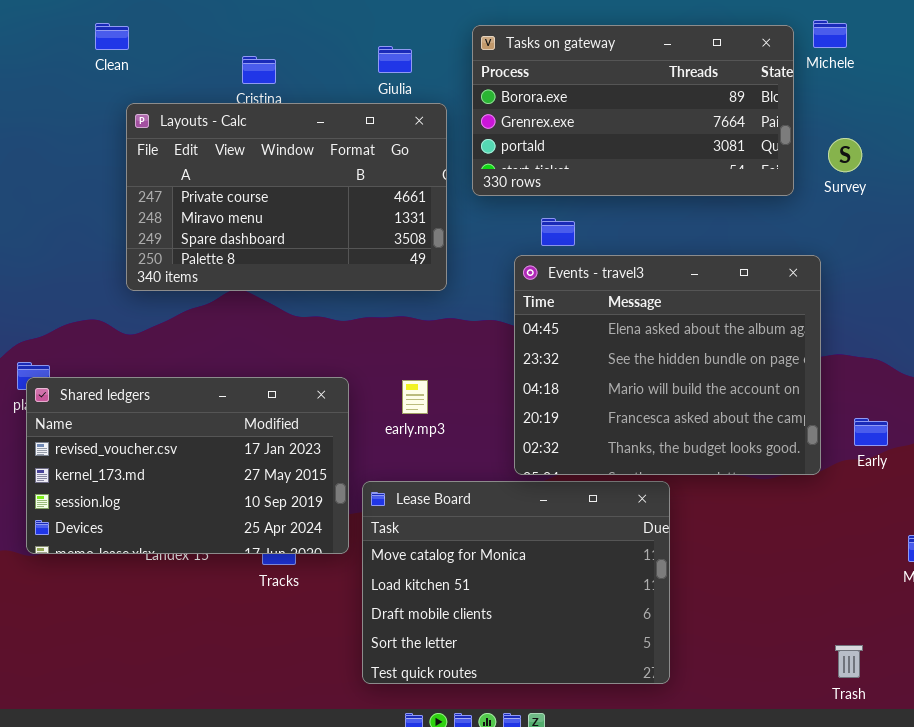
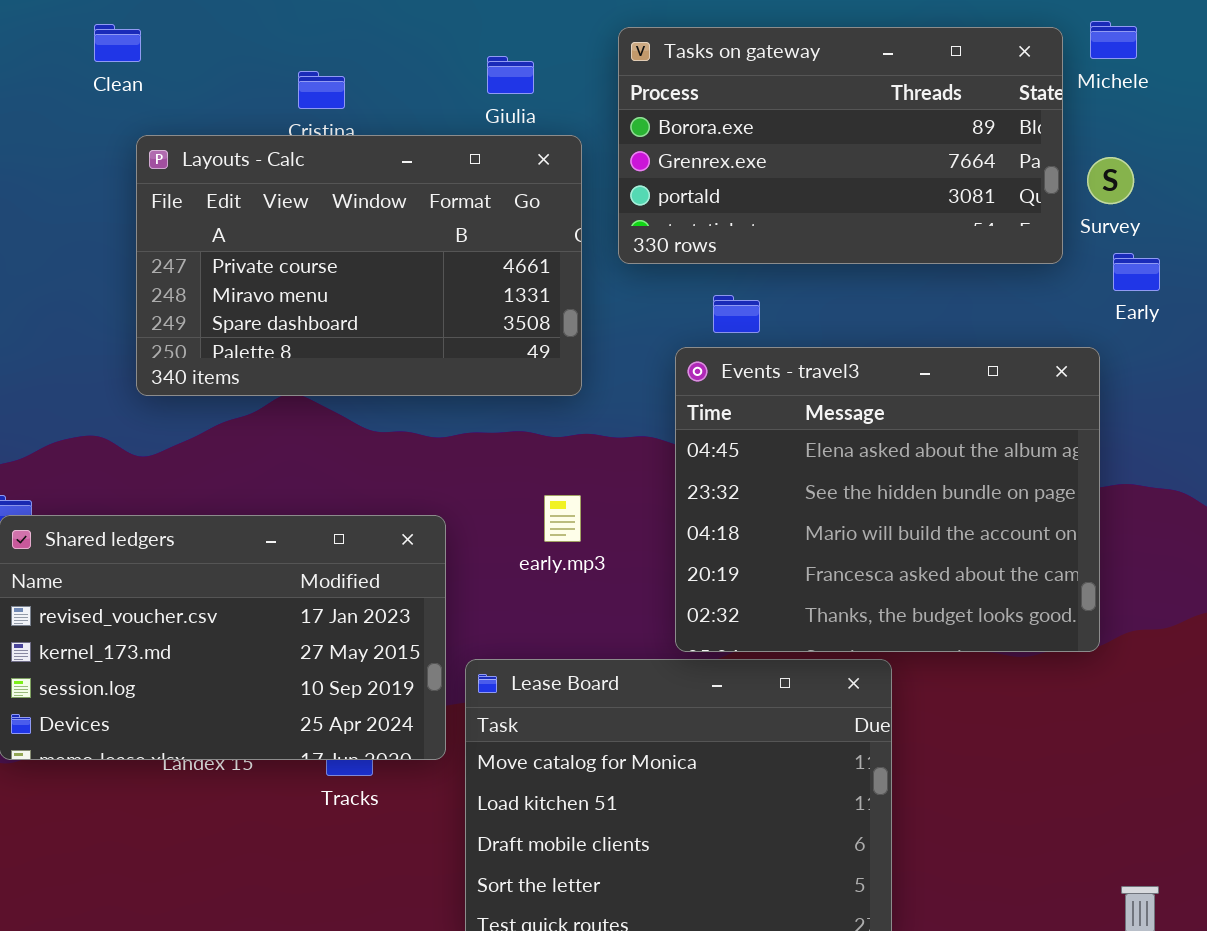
Survey: [828,138,862,172] -> [1087,157,1134,204], moved
early.mp3: [402,380,428,414] -> [544,495,581,542], moved
Early: [854,418,888,446] -> [1113,253,1160,291], moved

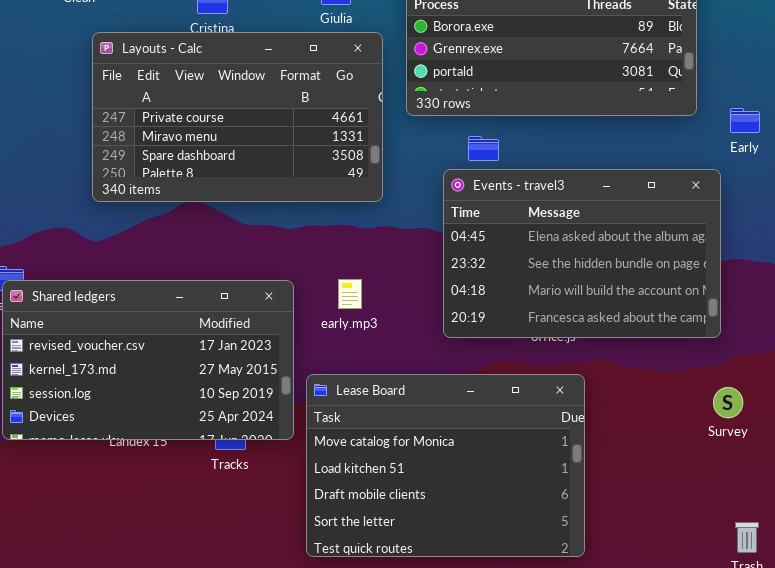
Survey: [1087,157,1134,204] -> [713,387,743,418], moved
Events - travel3: [675,347,1100,652] -> [443,169,721,338], resized
early.mp3: [544,495,581,542] -> [338,279,362,309], moved

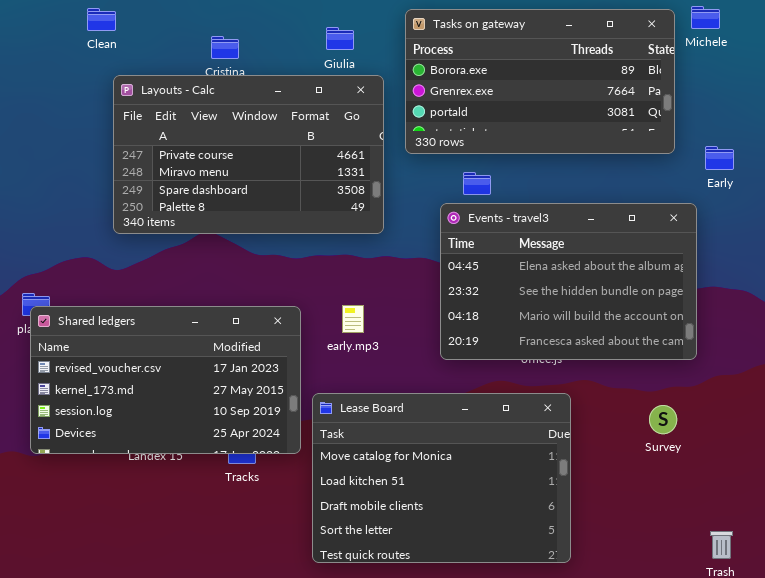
Survey: [713,387,743,418] -> [649,405,677,434], moved

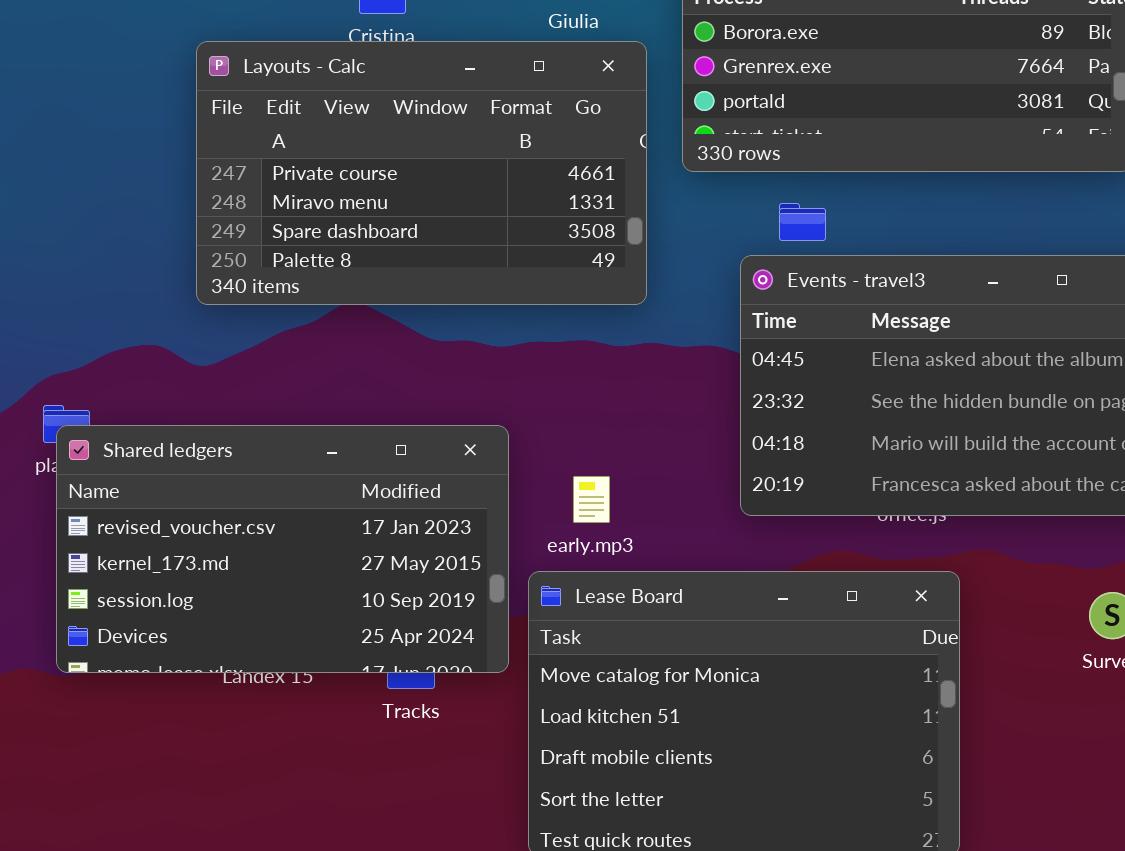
early.mp3: [342,305,364,333] -> [573,476,610,523], moved

